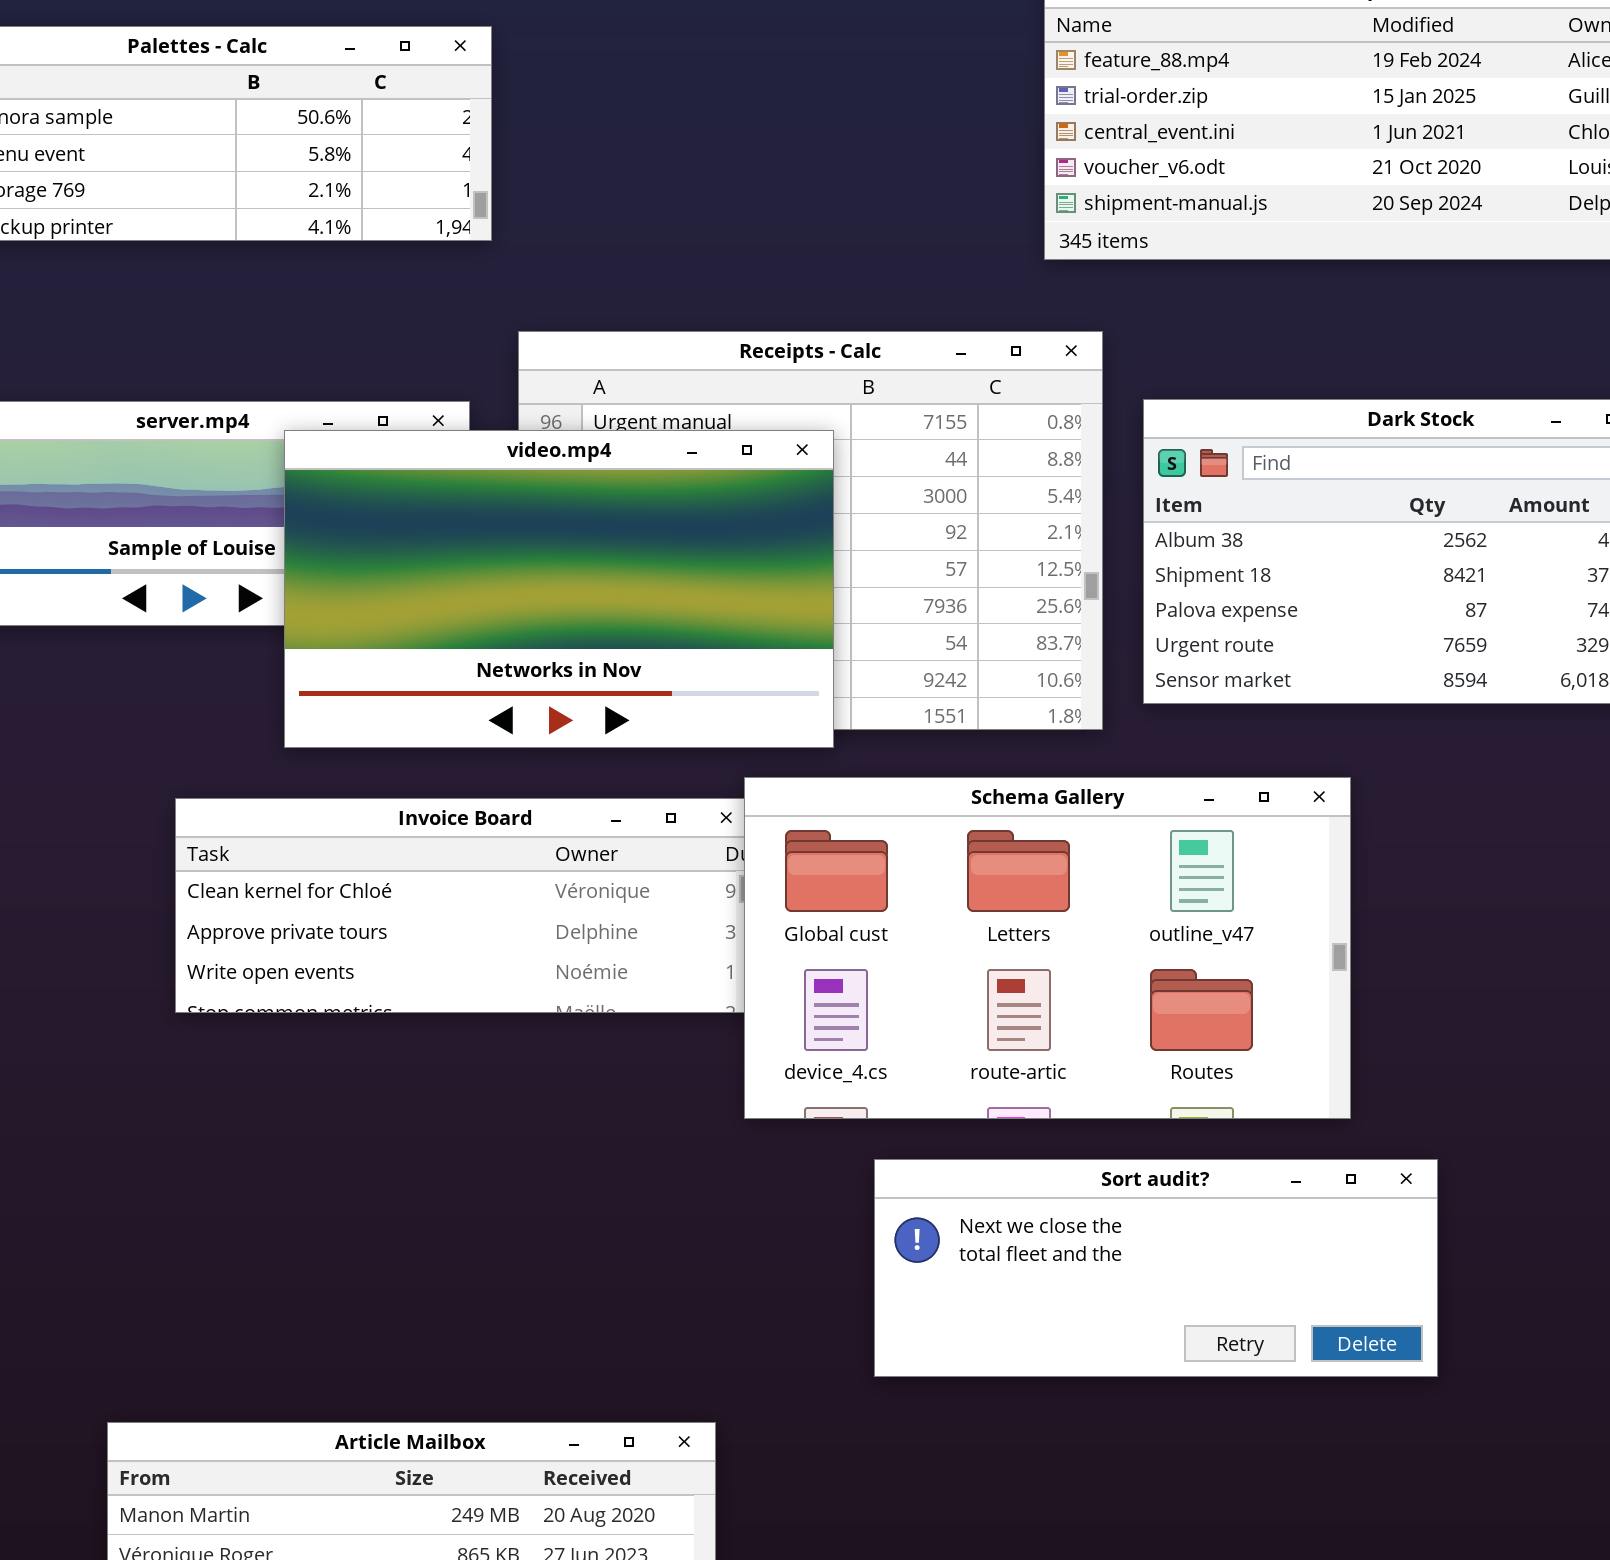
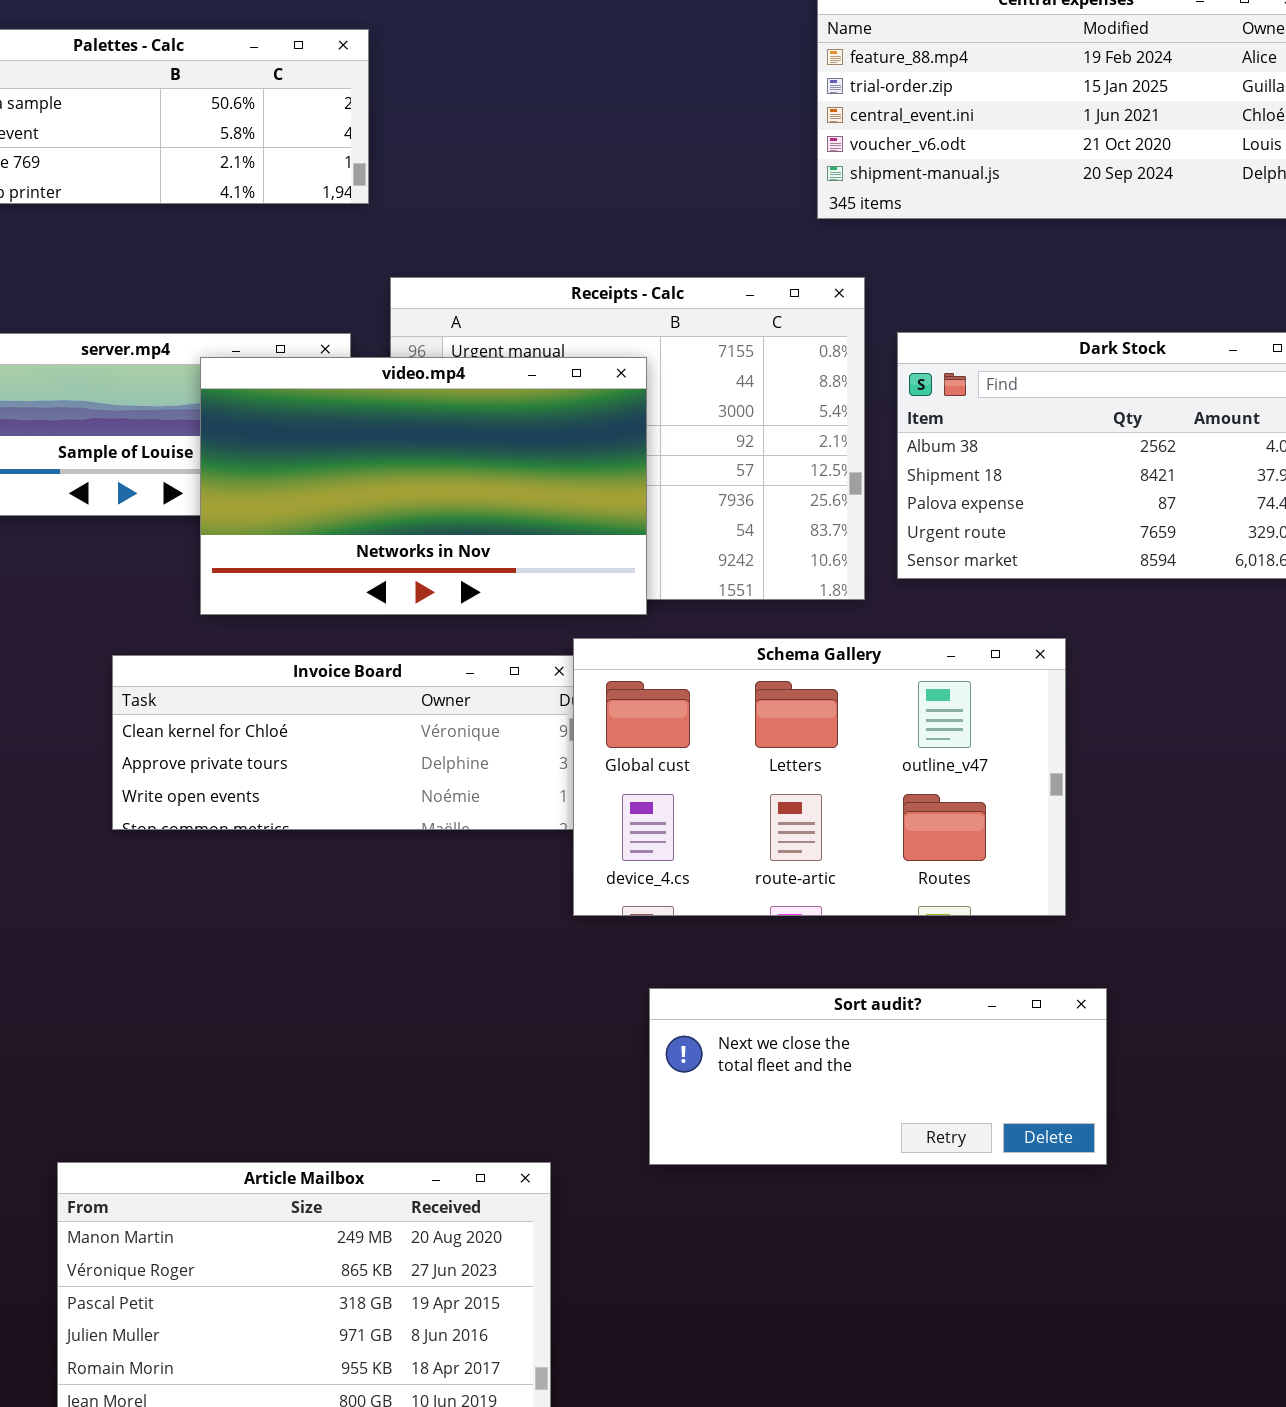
Sort audit?: [874,1159,1438,1377] -> [649,988,1107,1165], moved

